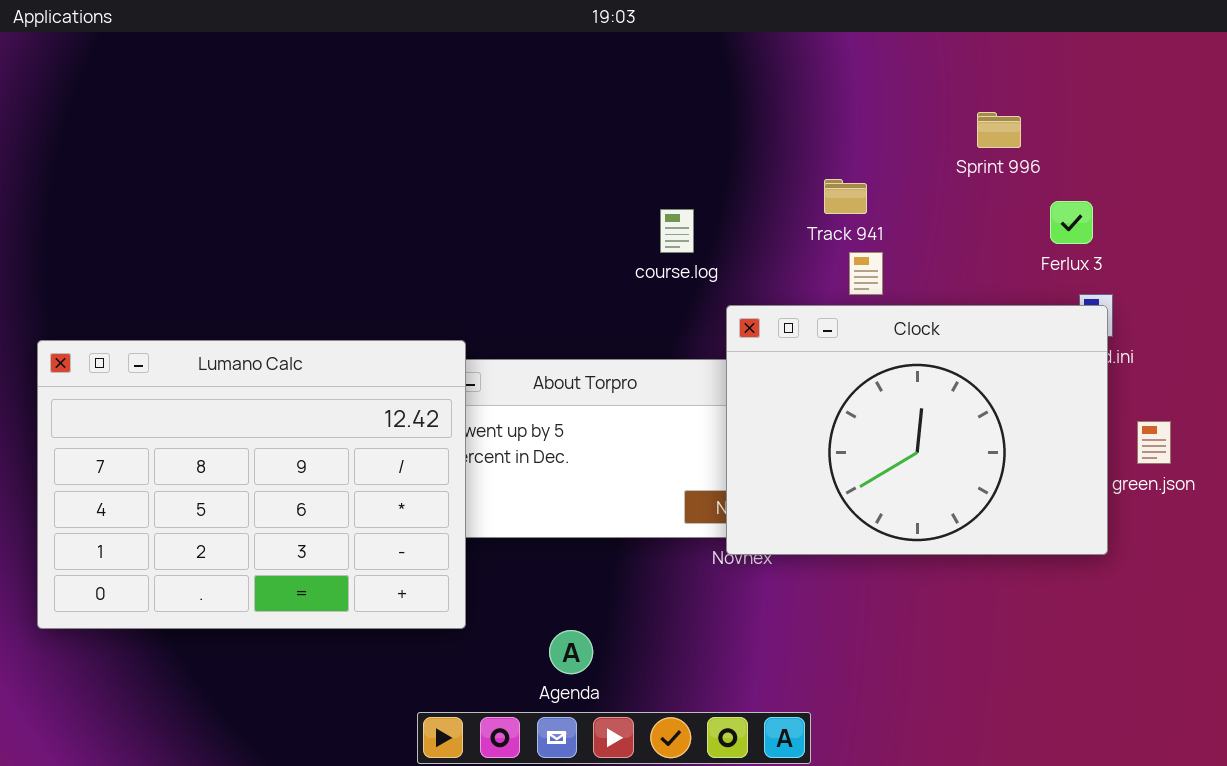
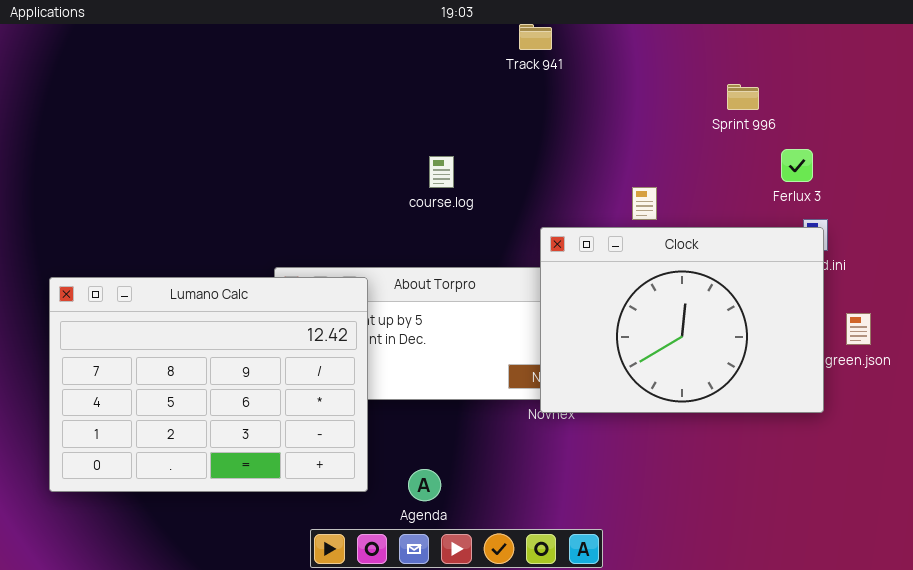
Track 941: [824,179,867,214] -> [519,24,552,50], moved
course.log: [660,209,694,253] -> [429,156,454,188], moved
Lumano Calc: [37,340,466,629] -> [49,277,368,492], moved

